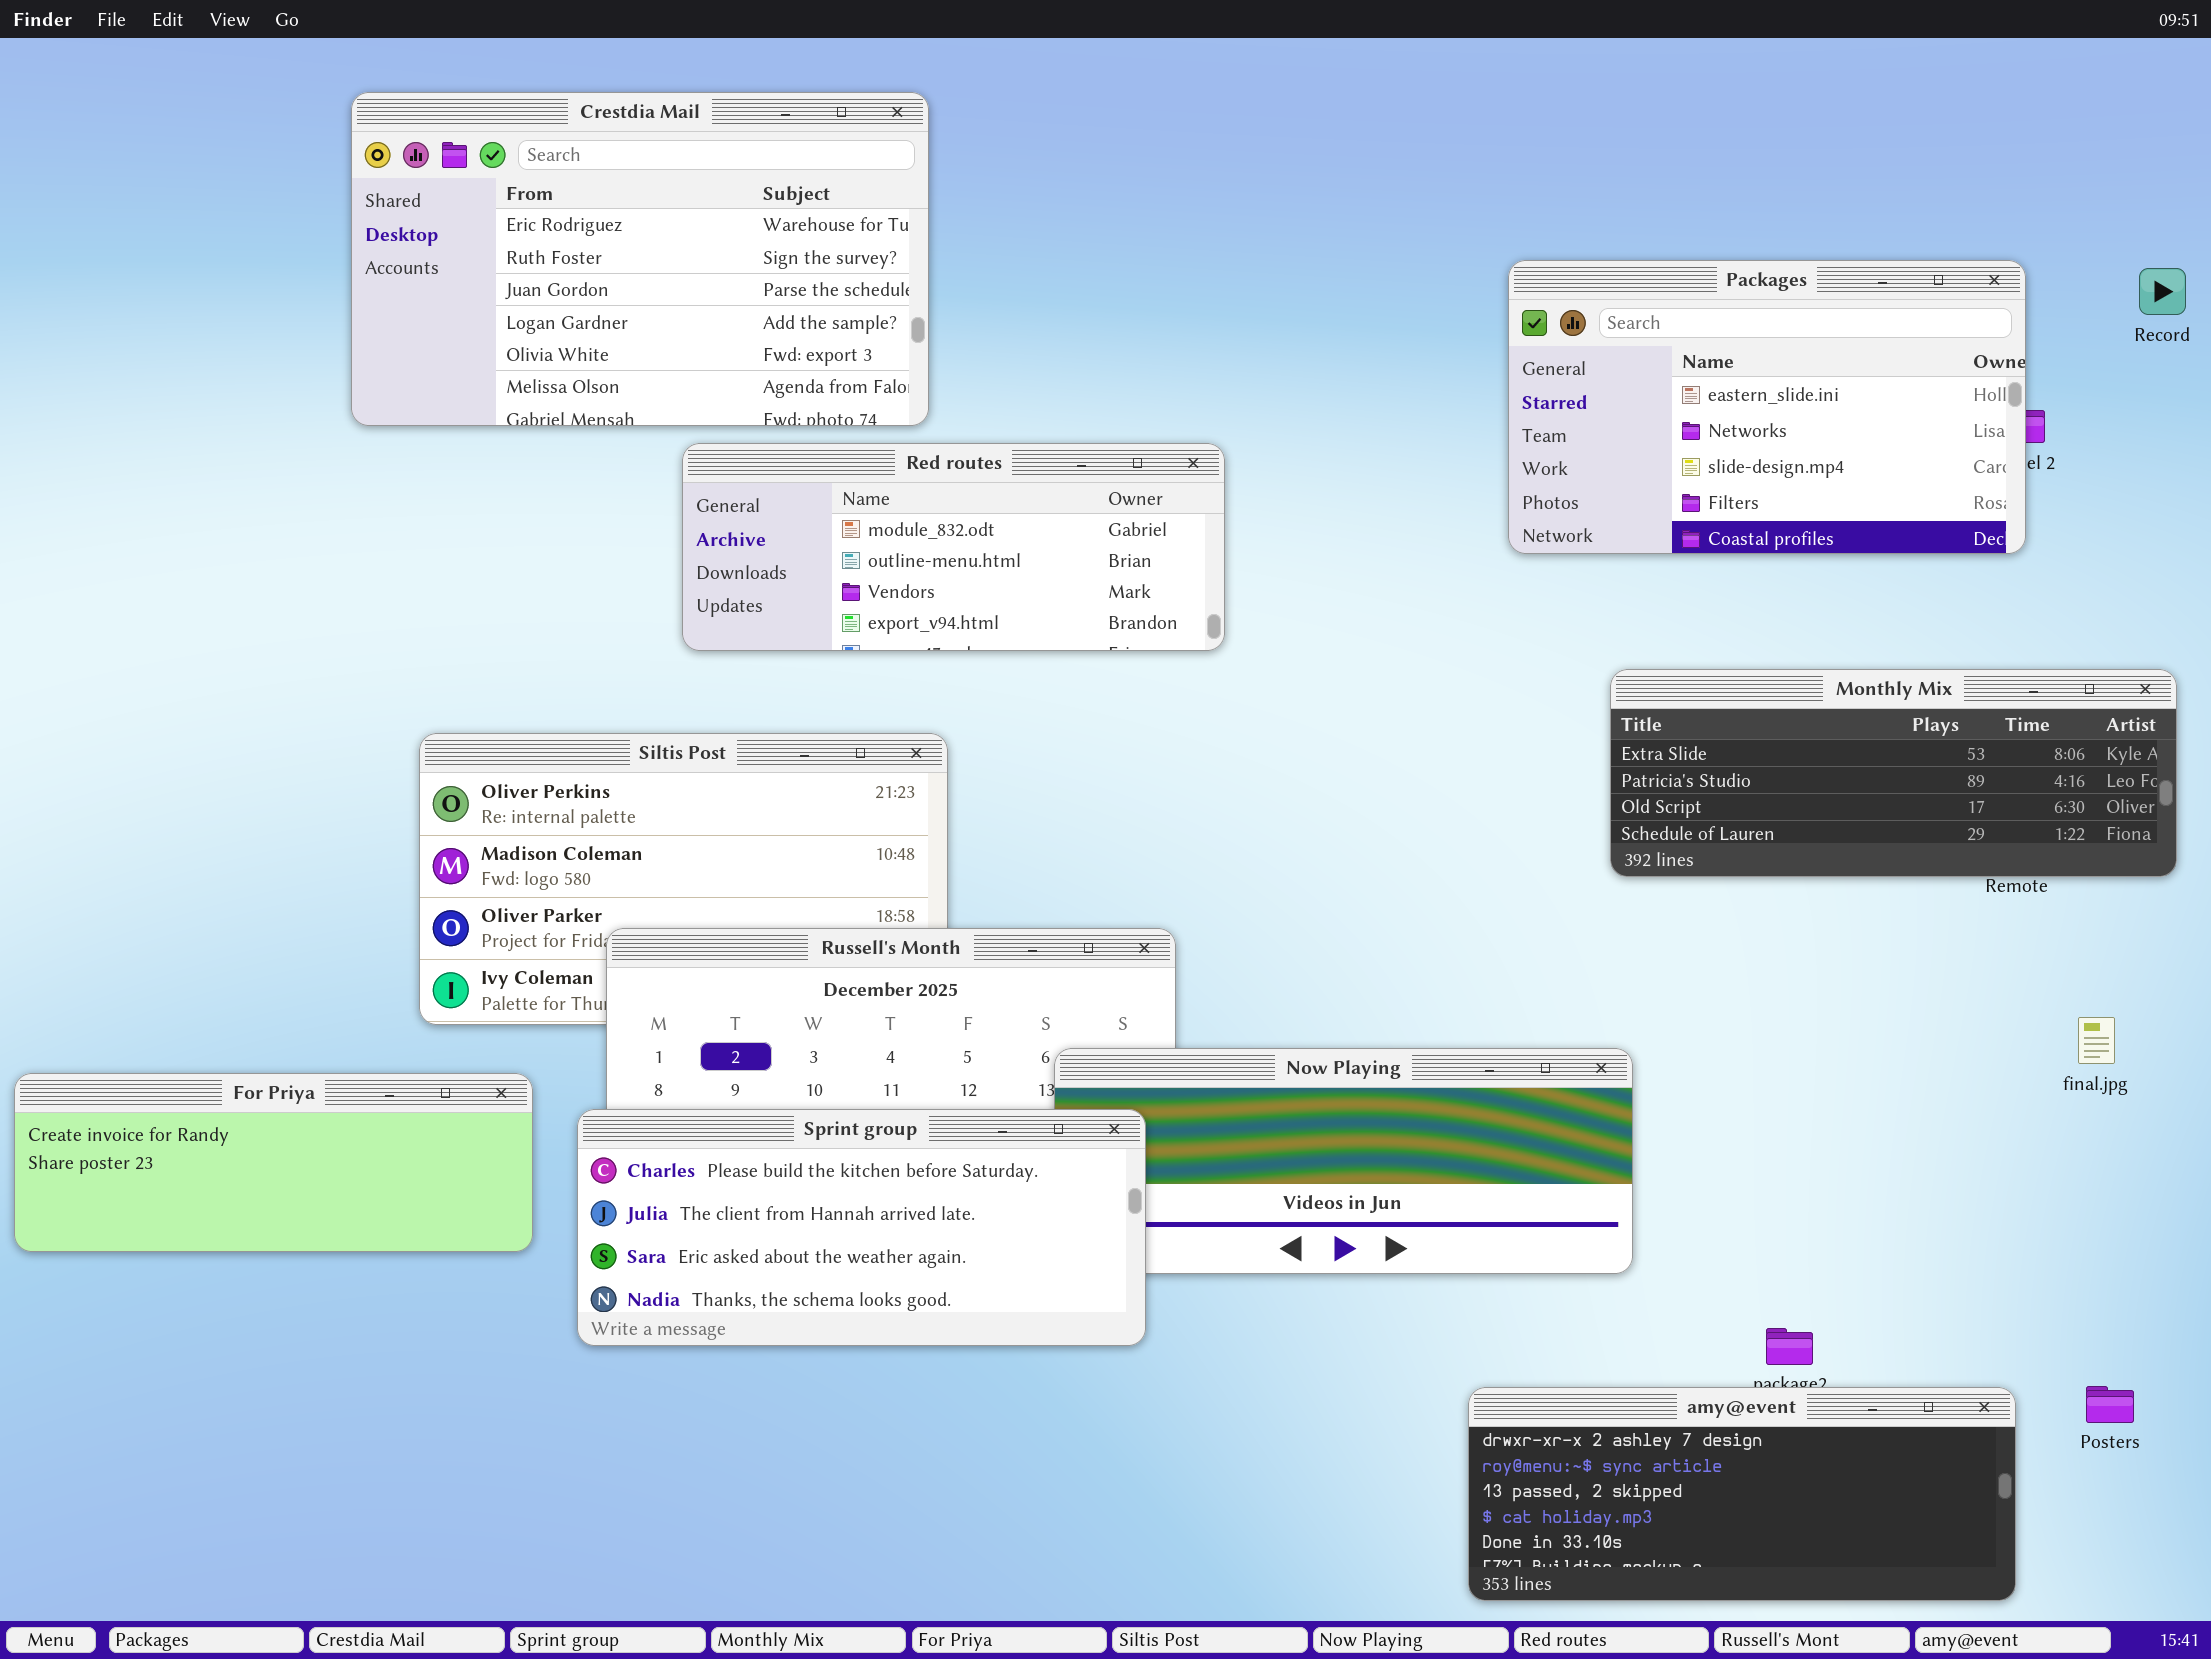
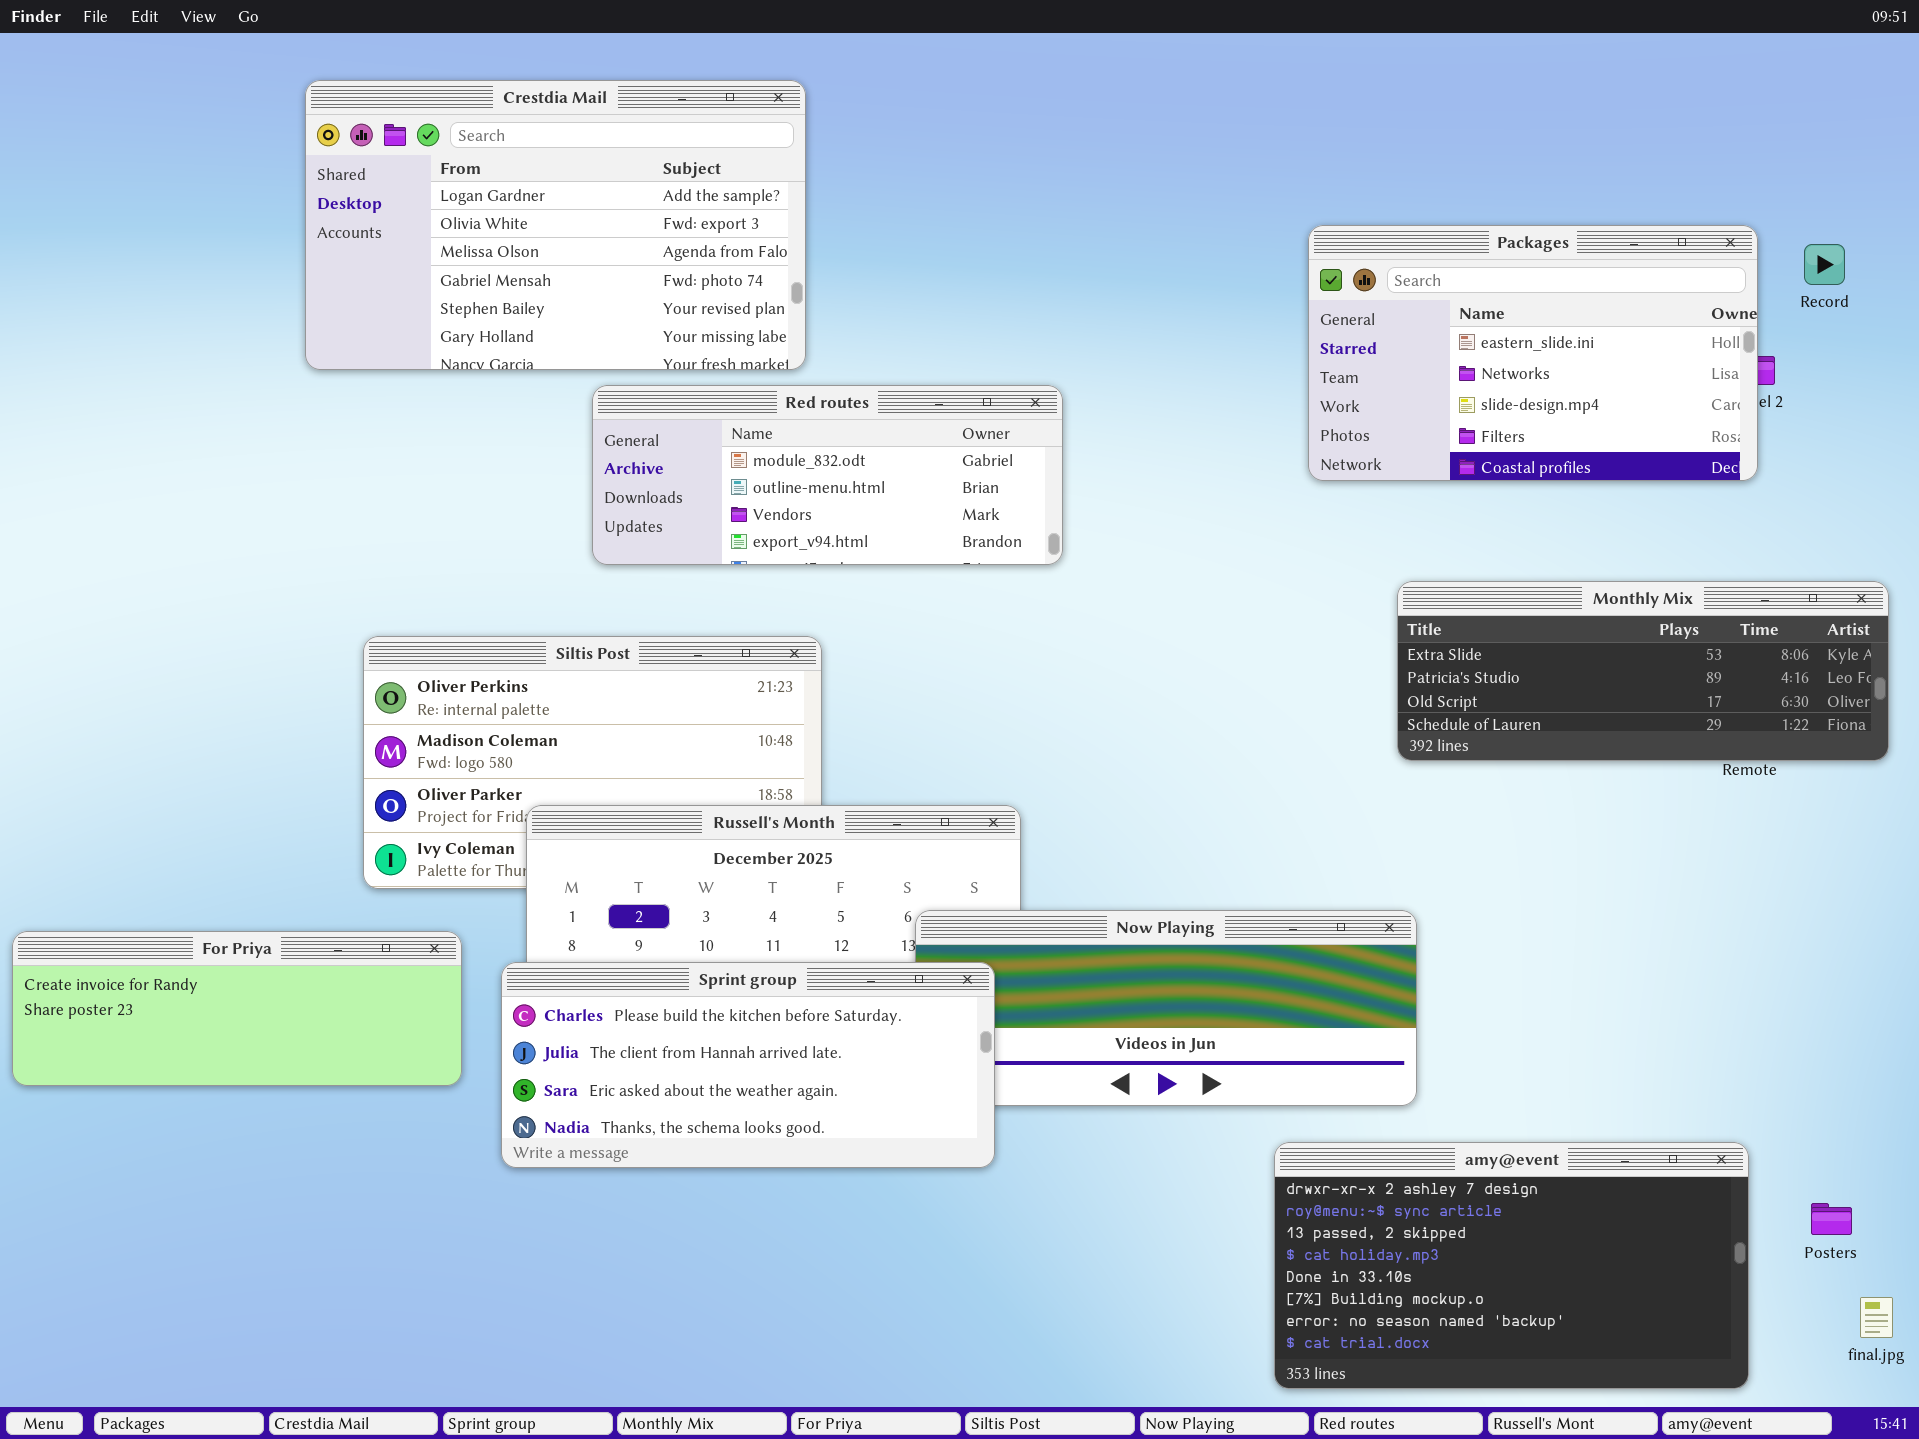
Crestdia Mail: [351,92,929,426] -> [305,80,806,370], scrolled down 3 rows
Record: [2139,268,2186,315] -> [1804,244,1845,285], moved
final.jpg: [2078,1017,2115,1064] -> [1860,1297,1893,1338], moved
amy@event: [1468,1387,2016,1601] -> [1274,1142,1749,1389], resized

